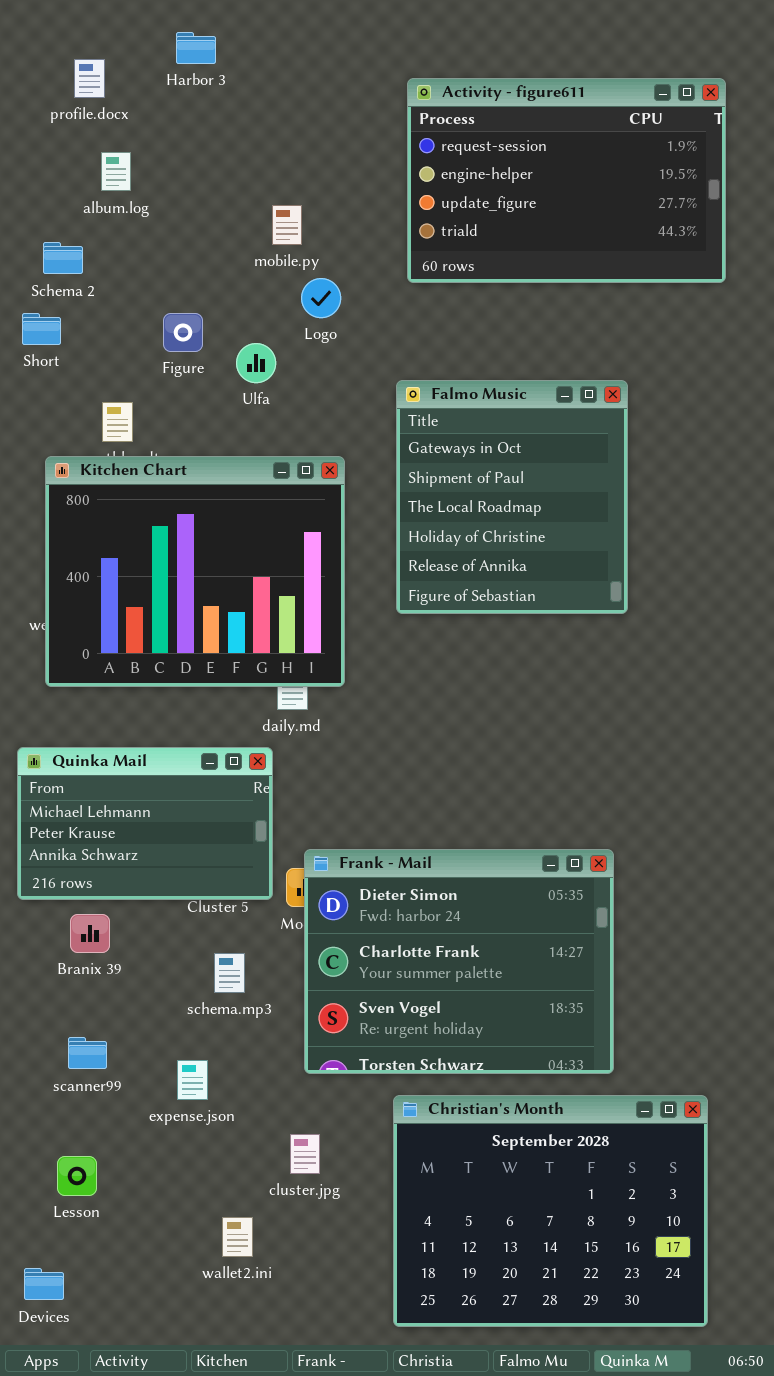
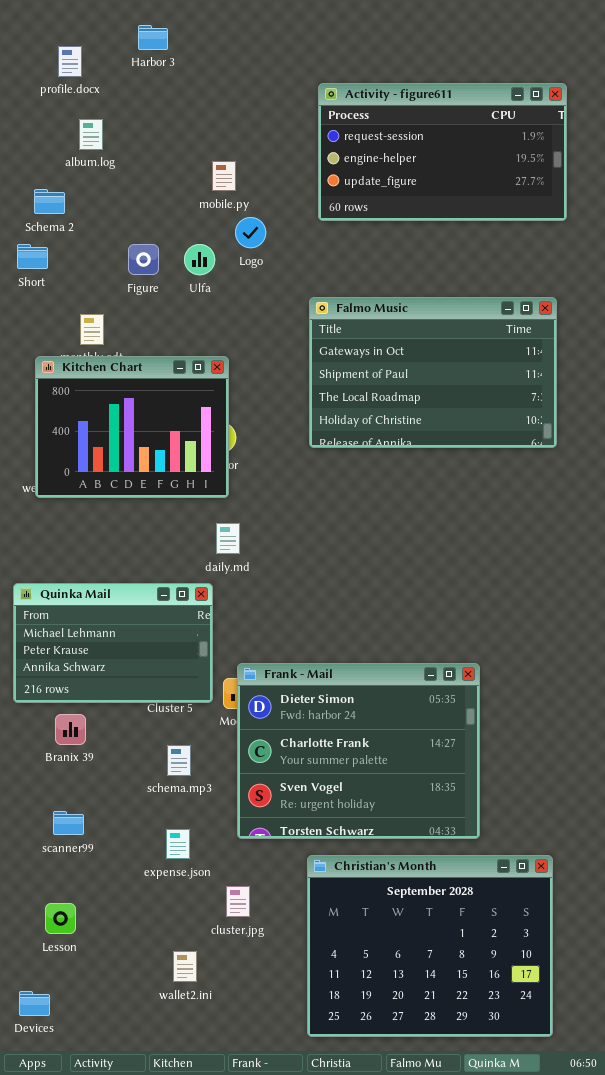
Activity - figure611: [407,78,726,283] -> [318,83,567,221], resized
Ulfa: [236,343,276,383] -> [184,244,215,275], moved
Falmo Music: [396,380,628,614] -> [309,297,557,448], resized
Kitchen Chart: [45,456,345,687] -> [35,356,229,498], resized
expense.json: [177,1060,208,1100] -> [166,829,190,859], moved

